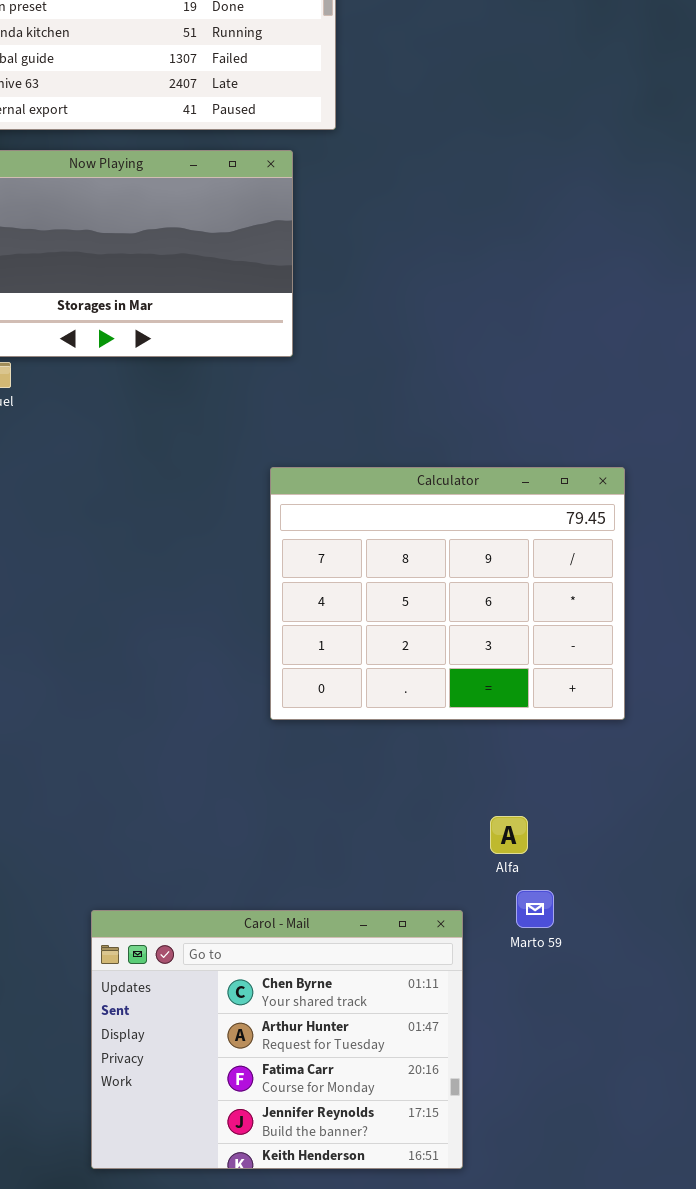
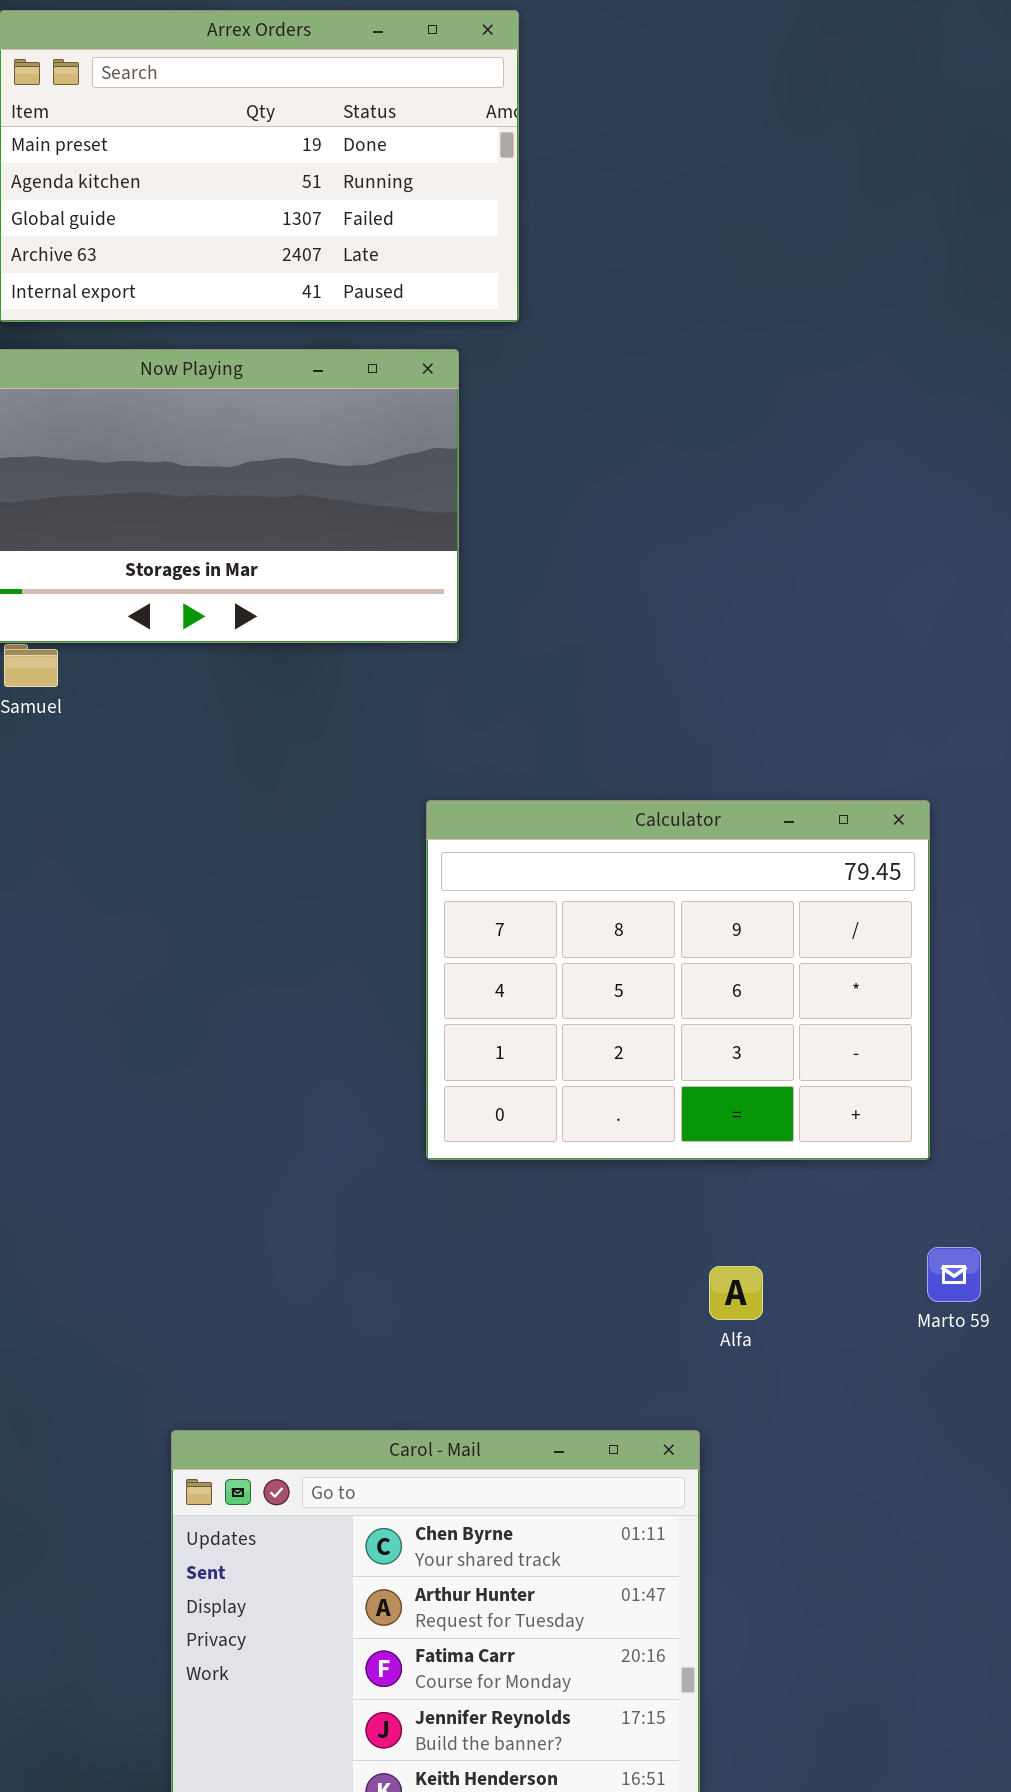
Alfa: [490,816,528,854] -> [709,1266,763,1320], moved
Marto 59: [516,890,554,928] -> [927,1247,981,1302], moved

